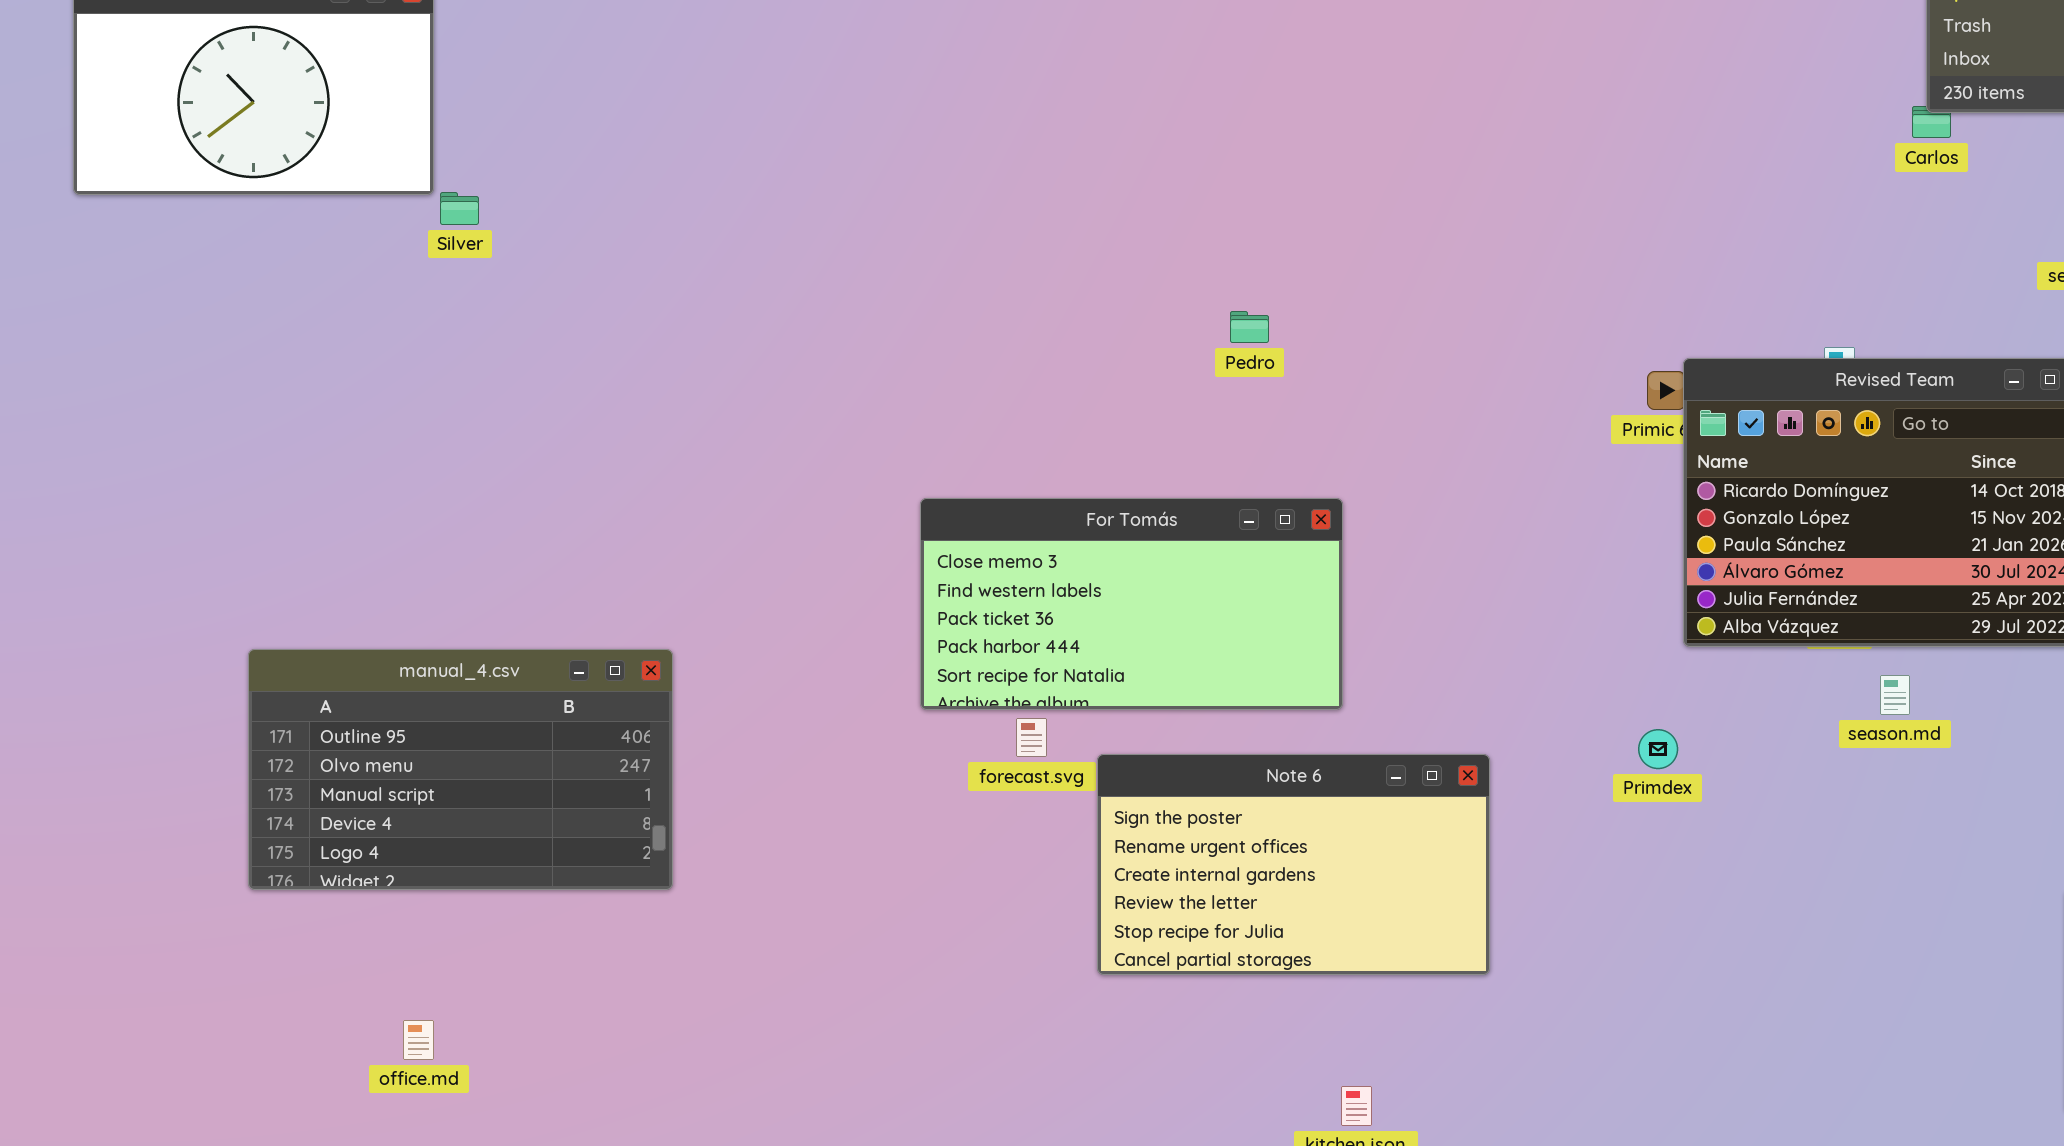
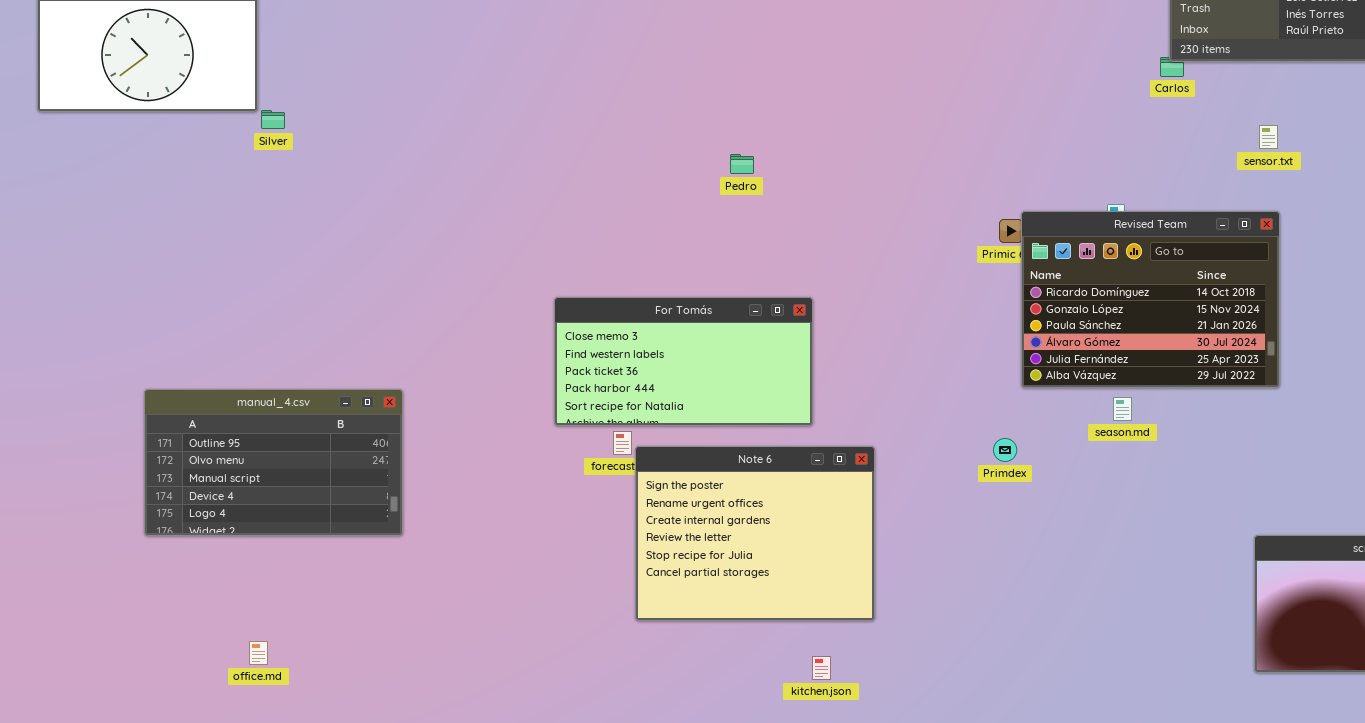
Pedro: [1230,311,1269,343] -> [730,154,754,174], moved
season.md: [1880,675,1910,715] -> [1113,397,1132,421], moved
Note 6: [1097,754,1490,975] -> [635,446,875,621], moved, resized
office.md: [403,1020,434,1060] -> [249,641,268,665], moved

